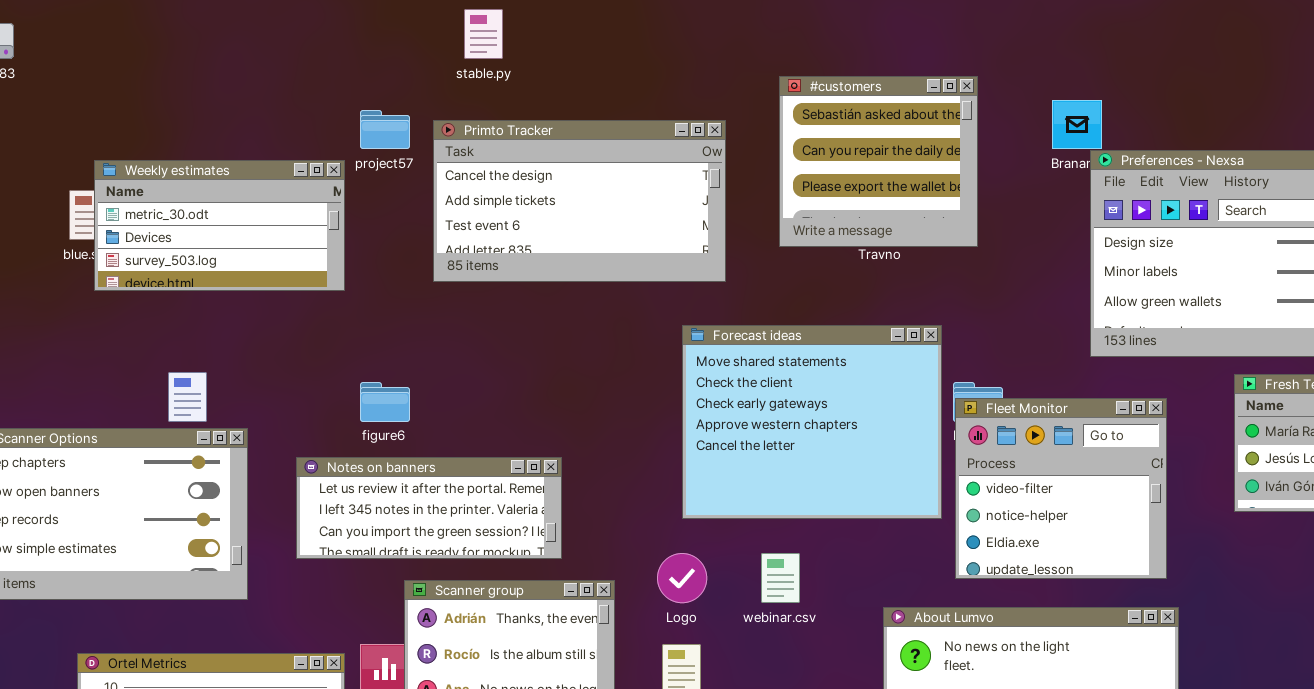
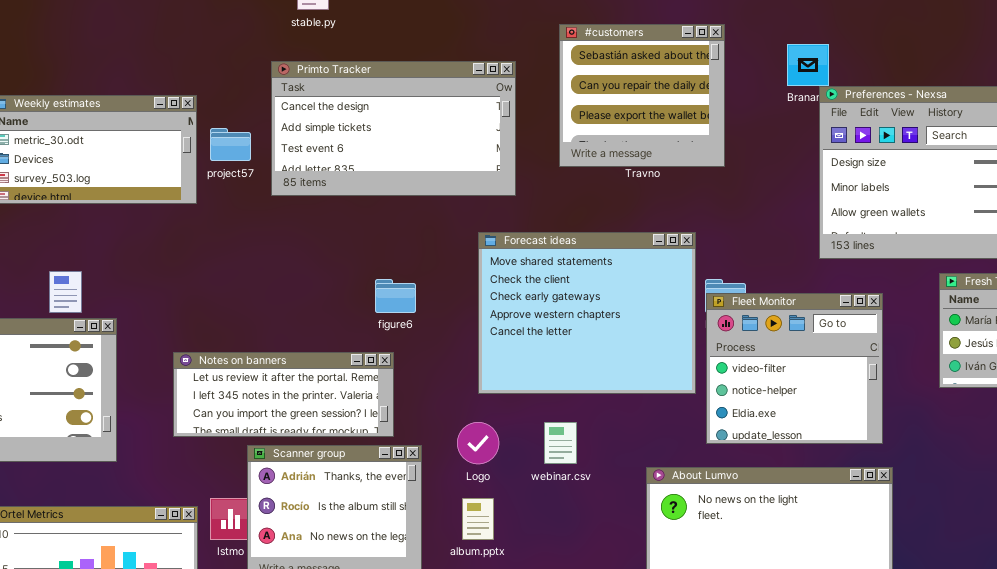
project57: [360,110,410,149] -> [210,128,251,161], moved
figure6: [360,382,410,422] -> [375,279,416,313], moved
Notes on banners: [296,457,562,559] -> [173,352,394,437], moved

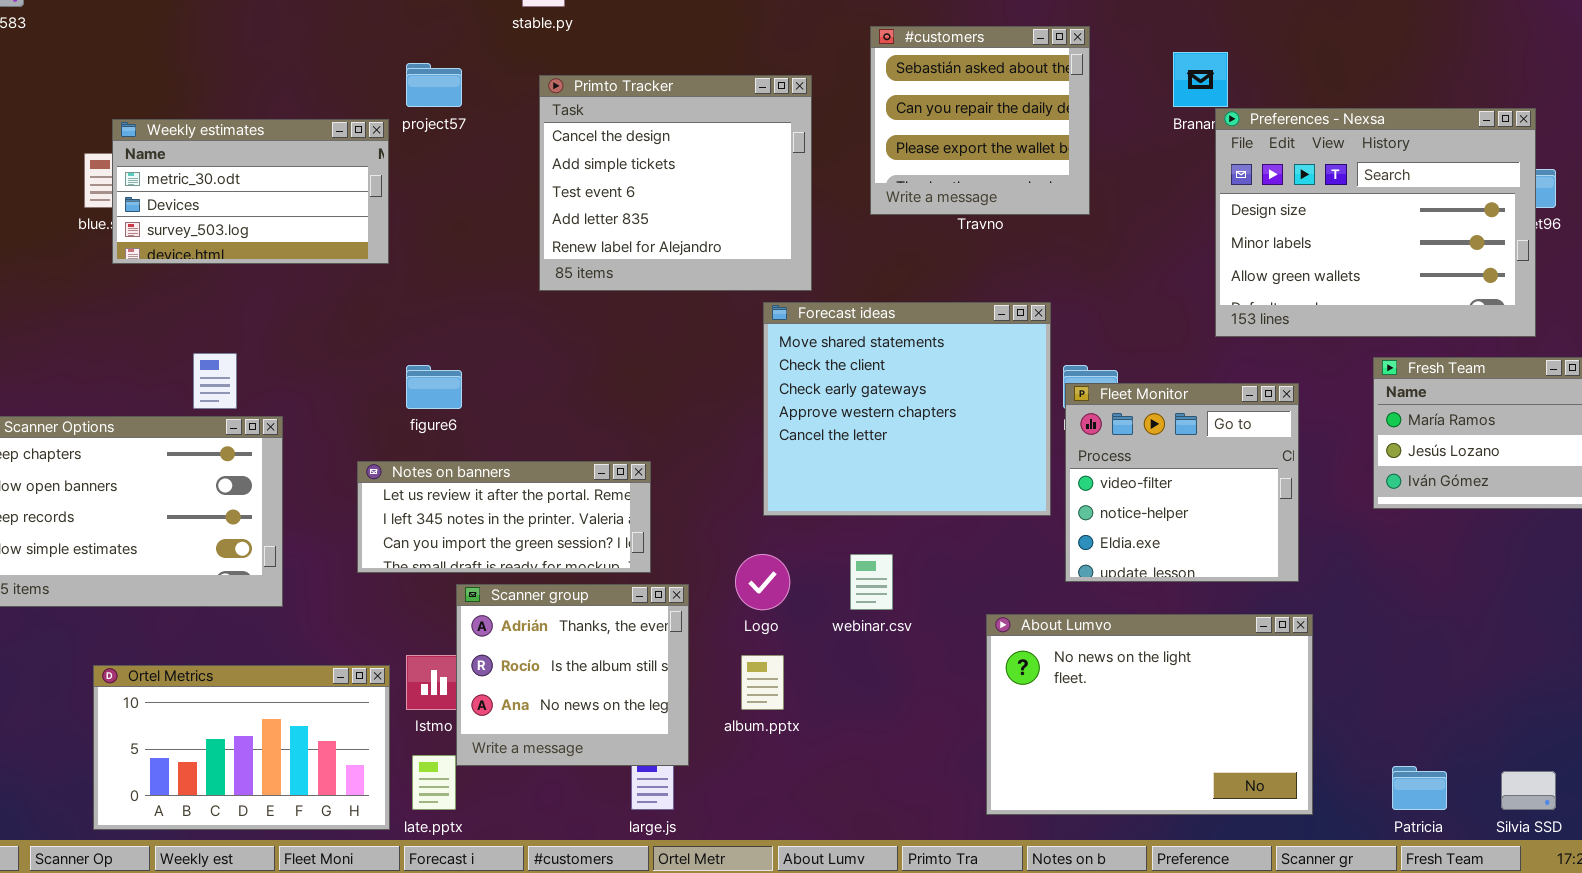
Primto Tracker: [271,61,516,196] -> [539,75,812,291], resized
project57: [210,128,251,161] -> [406,63,462,107], moved
figure6: [375,279,416,313] -> [406,365,462,409], moved

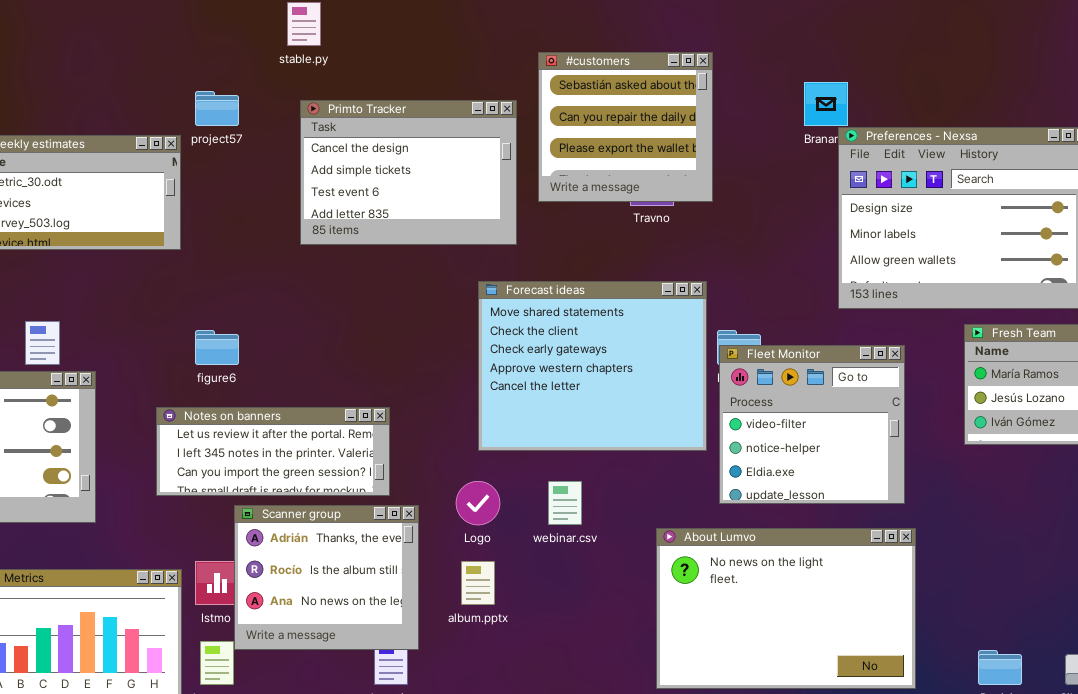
#customers: [870,26,1090,215] -> [538,52,713,202], moved
Primto Tracker: [539,75,812,291] -> [300,100,517,245], resized

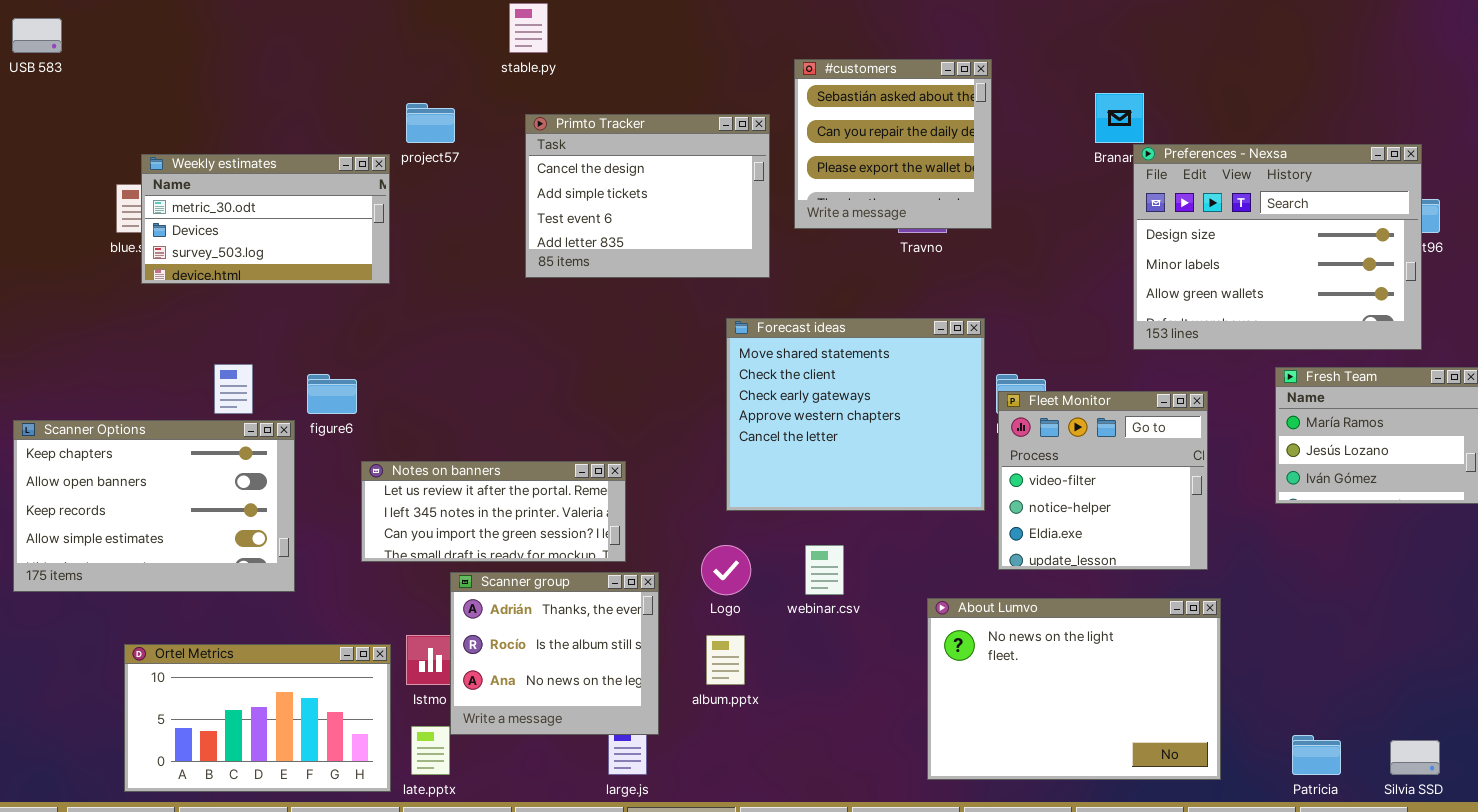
figure6: [195,330,239,365] -> [307,374,357,414], moved

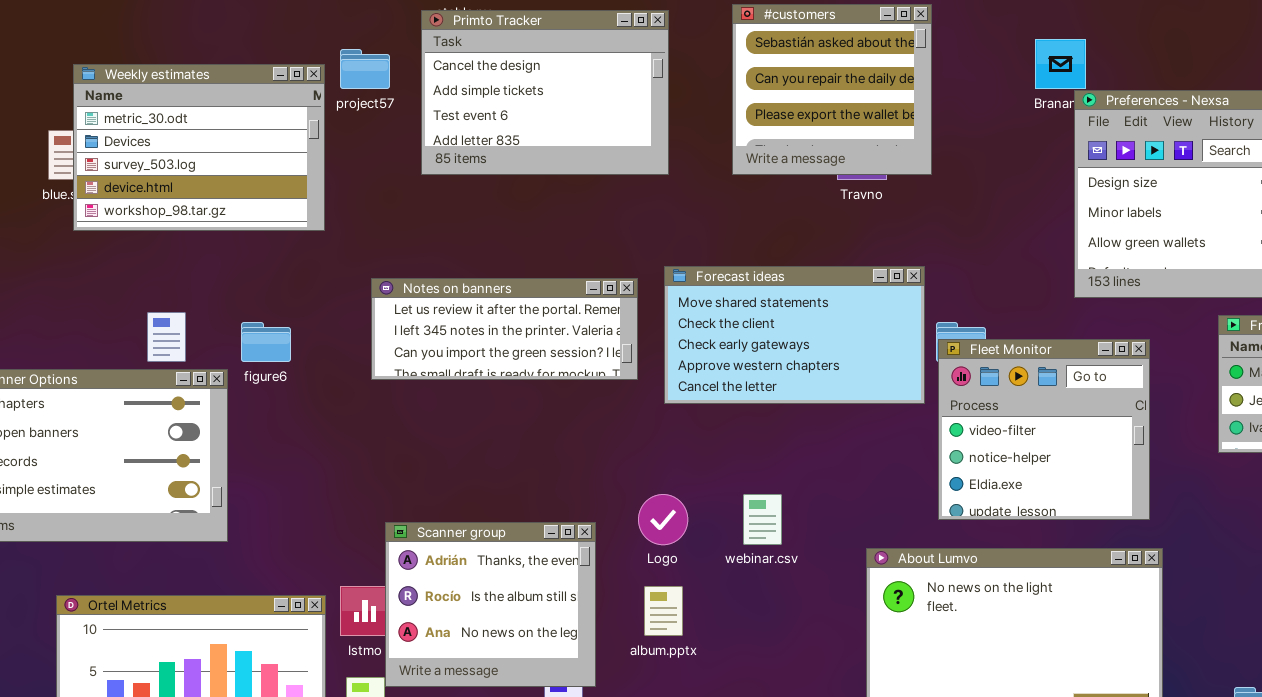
Primto Tracker: [525,114,770,278] -> [421,10,669,175], moved
Weekly estimates: [141,154,390,284] -> [73,64,325,231], resized
Forecast ideas: [726,318,985,511] -> [664,266,925,404], resized
Notes on banners: [361,461,626,562] -> [371,278,638,380], moved

